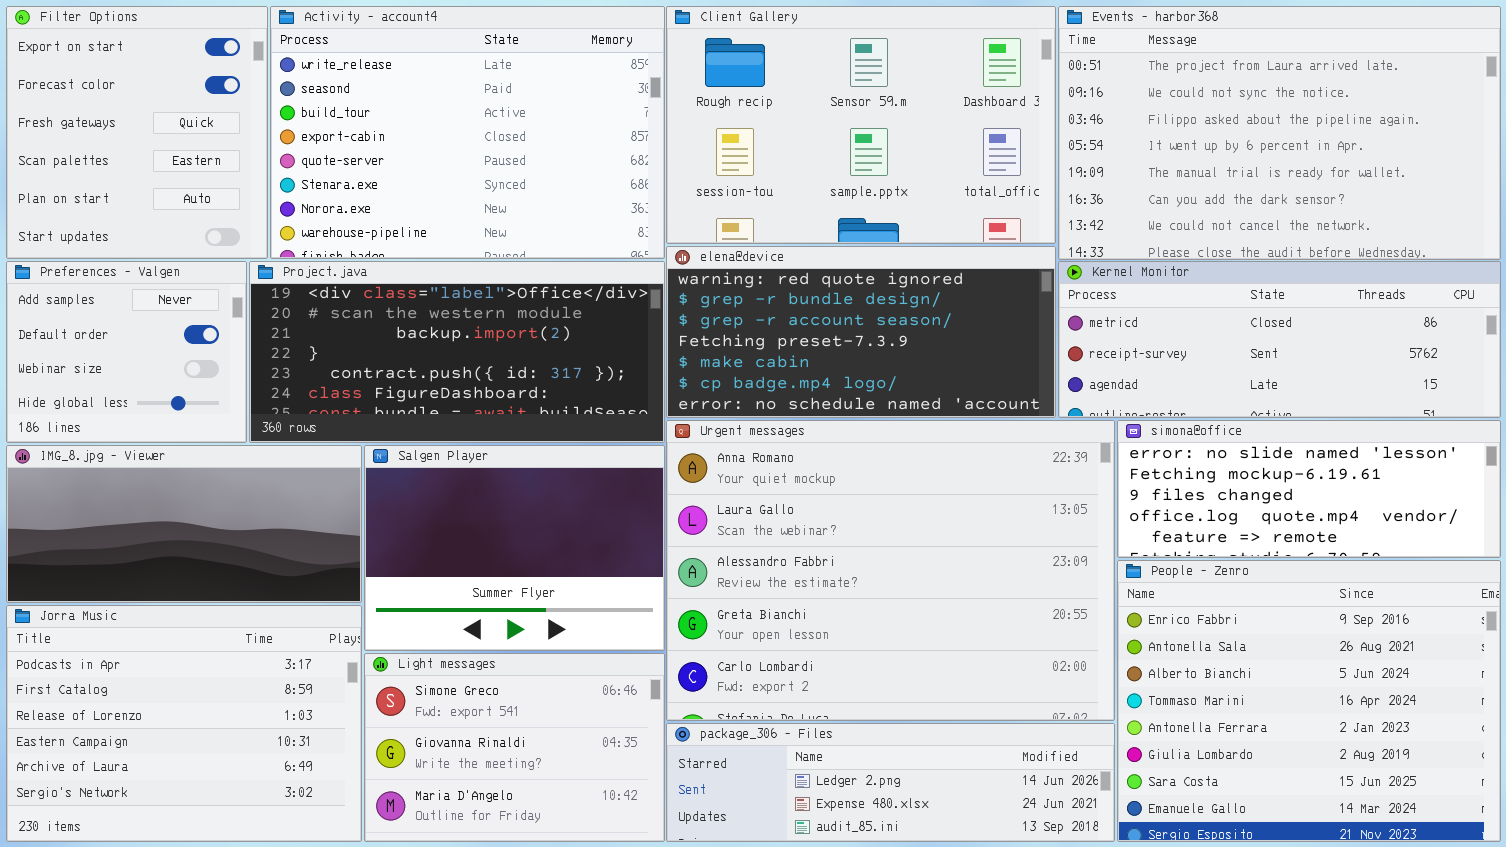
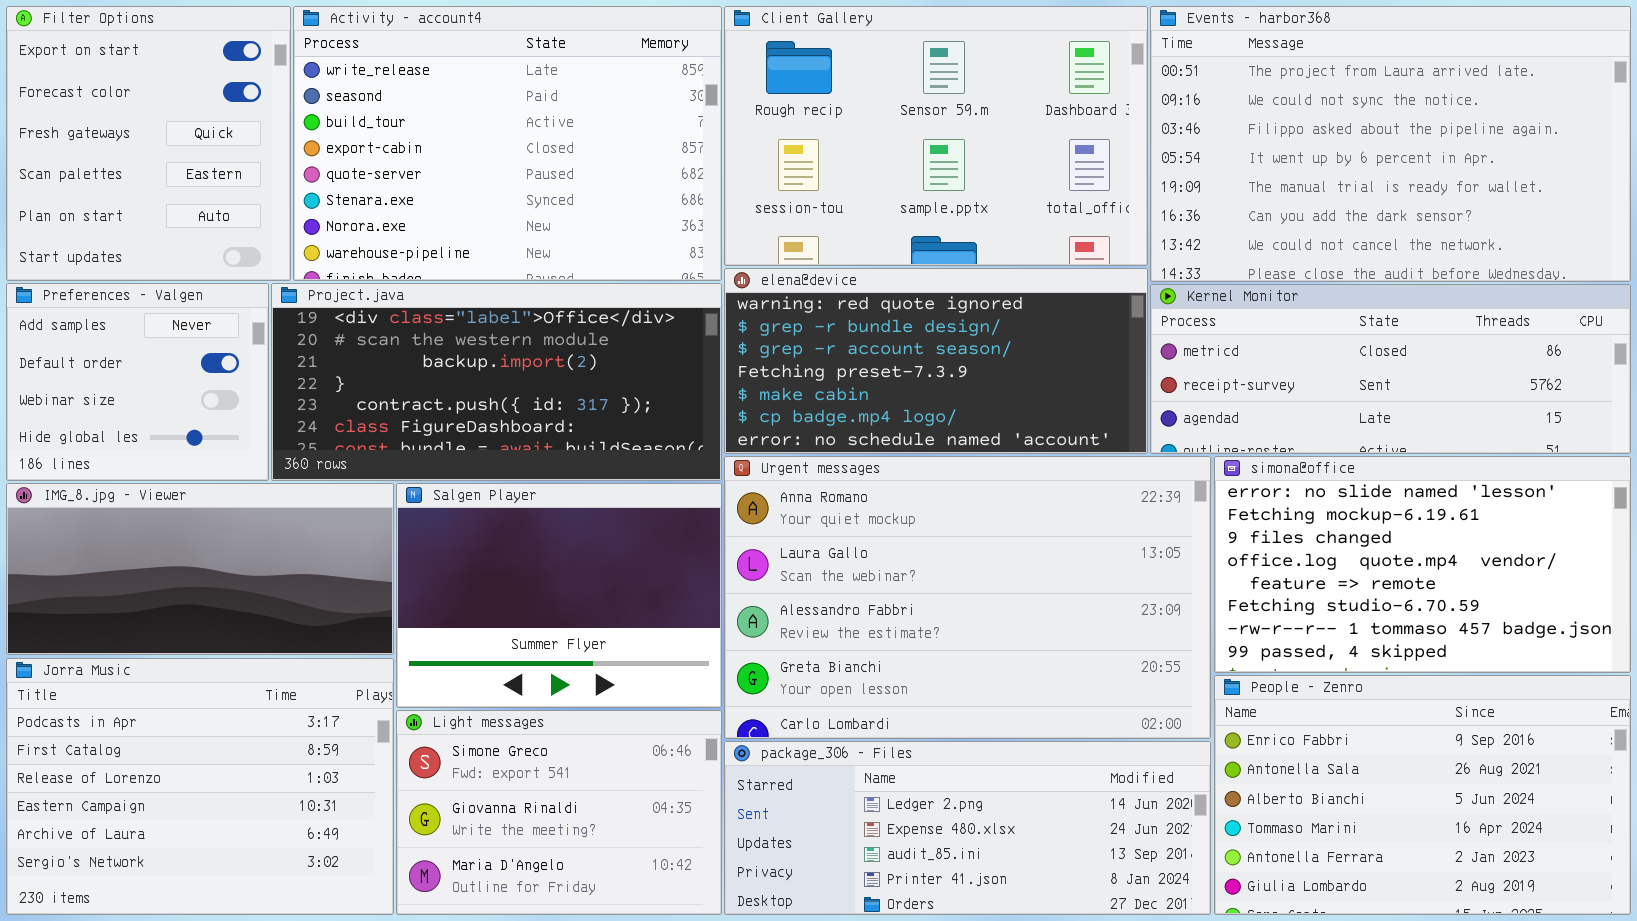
Urgent messages: [666,420,1115,721] -> [724,456,1211,739], resized
simona@office: [1117,420,1501,558] -> [1214,456,1631,673], resized
People - Zenro: [1117,560,1501,842] -> [1214,675,1631,915], resized
package_306 - Files: [666,723,1115,842] -> [724,741,1211,915], resized

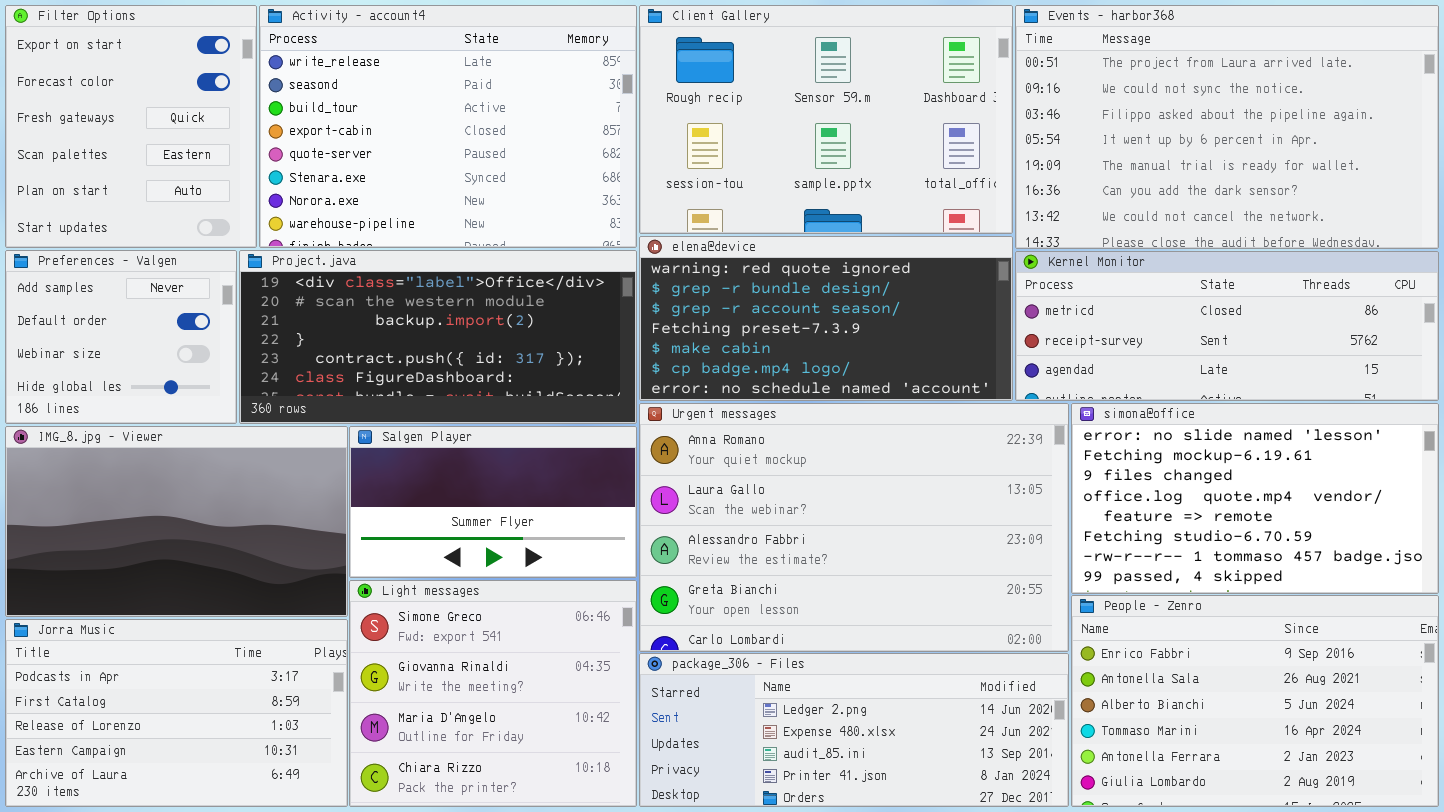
IMG_8.jpg - Viewer: [6,483,394,655] -> [5,426,348,617], resized
Salgen Player: [396,483,722,708] -> [349,426,637,578], resized
Jorra Music: [6,658,394,915] -> [5,619,348,807], resized
Light messages: [396,710,722,915] -> [349,580,637,807], resized

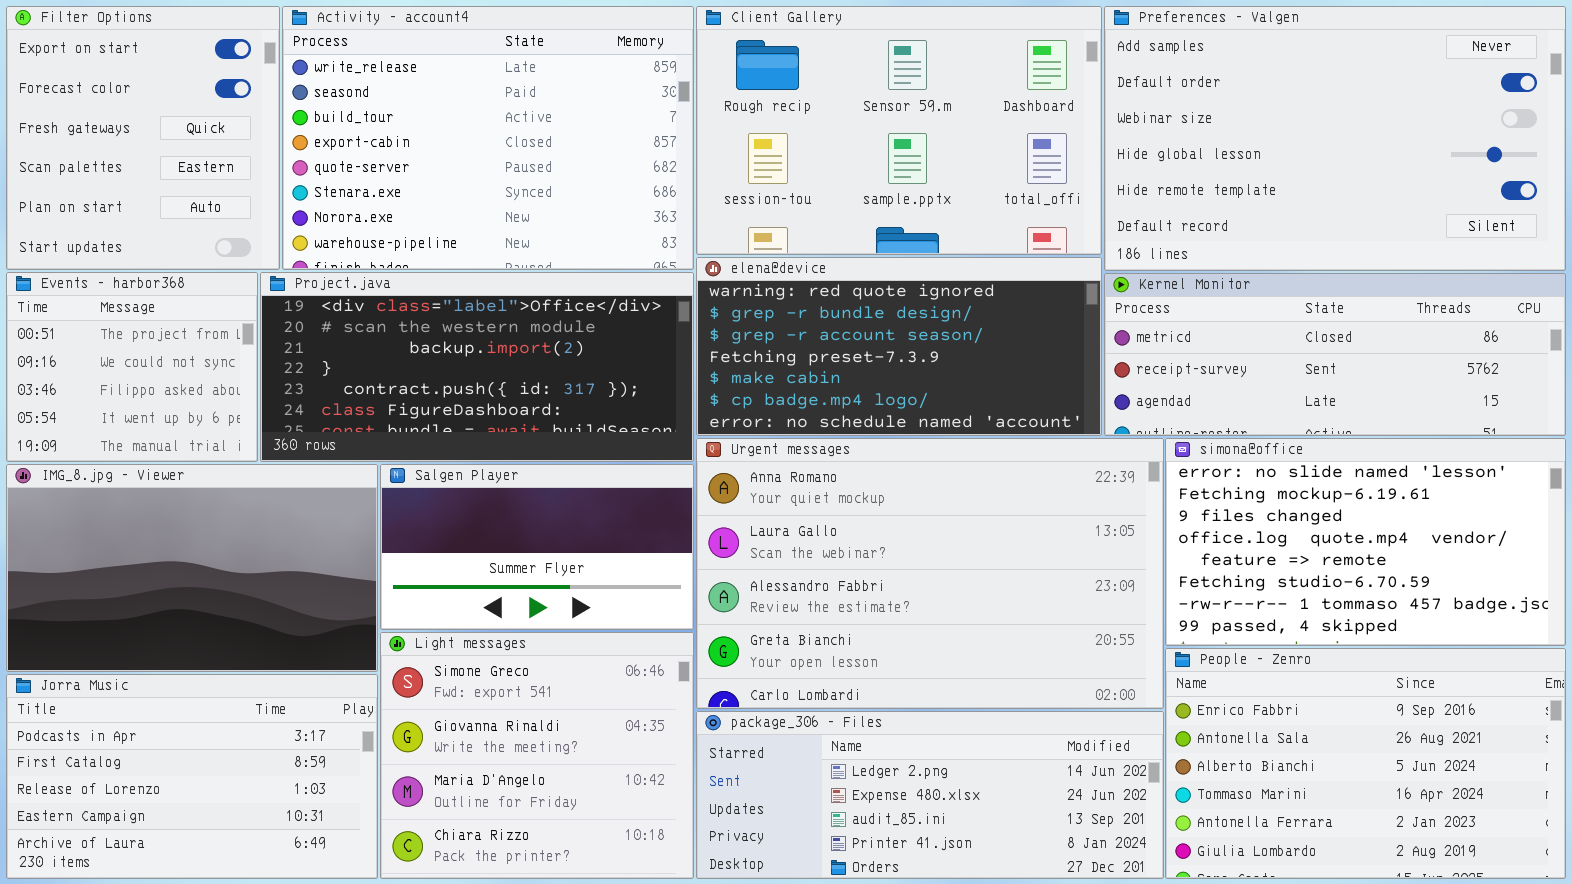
Events - harbor368: [1015,5,1439,249] -> [6,272,258,462], moved, resized
Preferences - Valgen: [5,250,237,424] -> [1104,6,1566,271], moved, resized

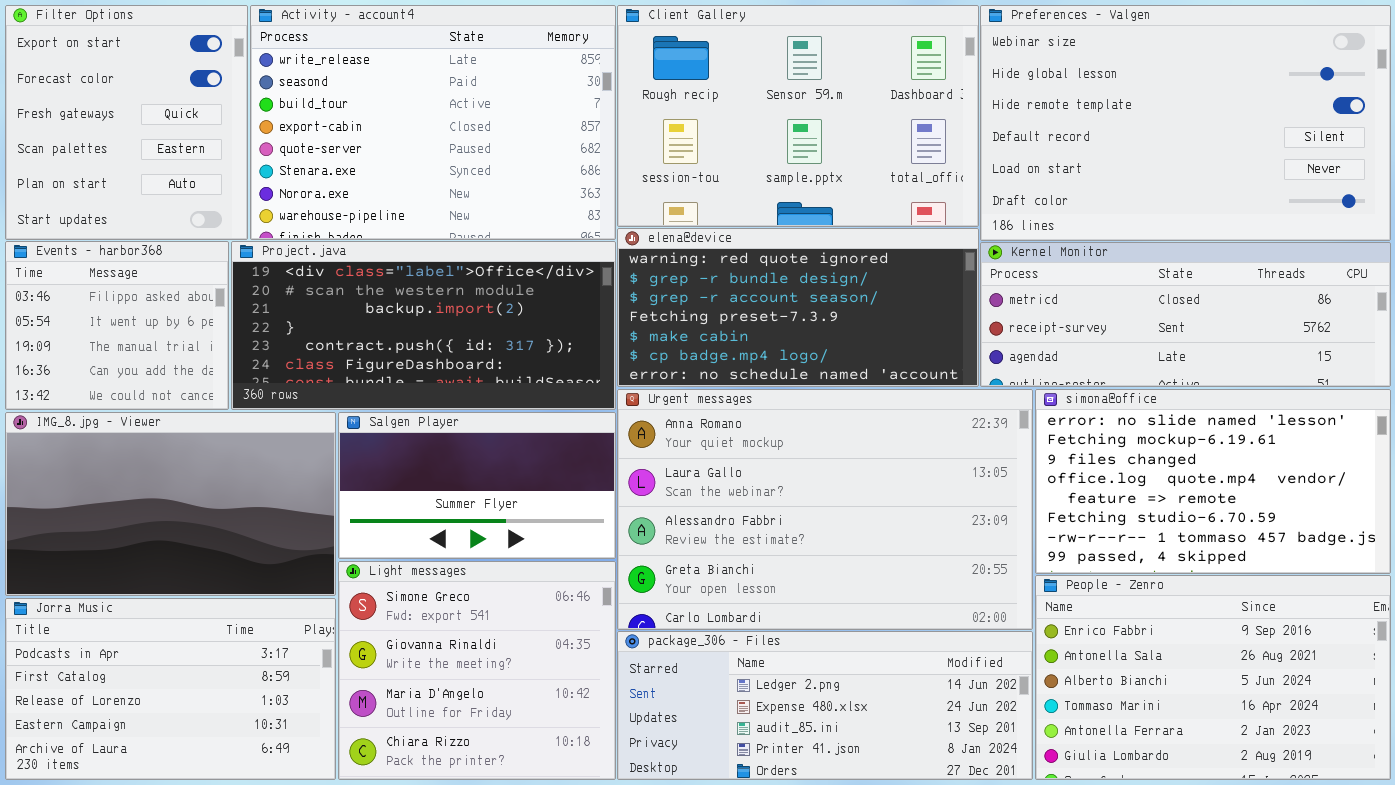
Preferences - Valgen: [1104,6,1566,271] -> [980,5,1391,241], scrolled down 2 rows
Events - harbor368: [6,272,258,462] -> [5,241,229,410], scrolled down 2 rows

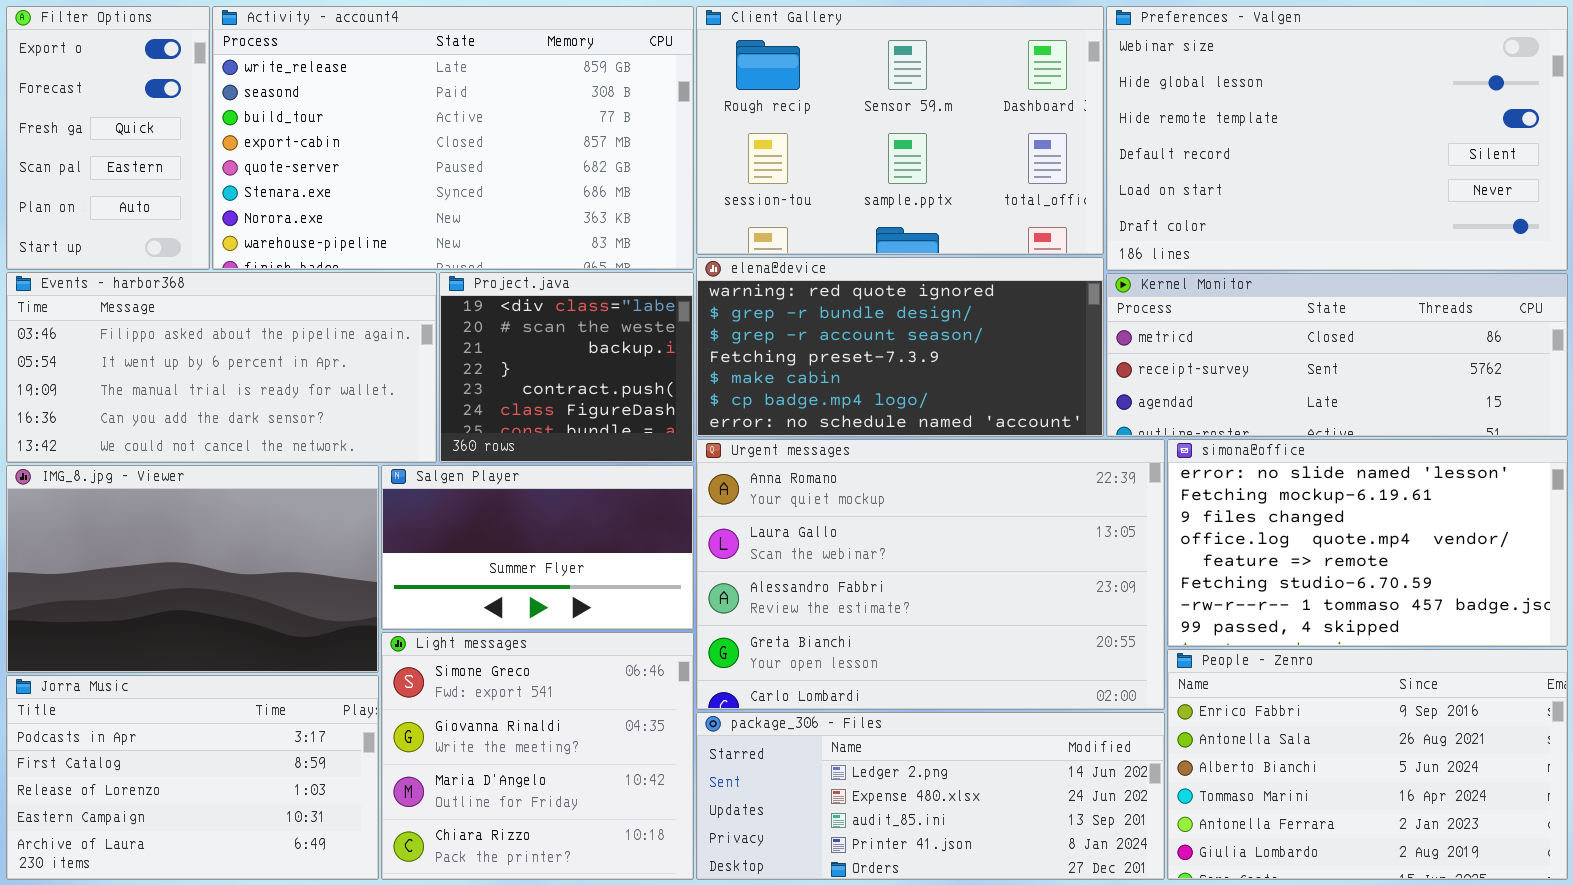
Filter Options: [5,5,248,240] -> [6,6,210,270], resized
Activity - account4: [250,5,616,240] -> [212,6,694,270], resized
Events - harbor368: [5,241,229,410] -> [6,272,437,463], resized
Project.java: [231,241,616,410] -> [439,272,694,463], resized

